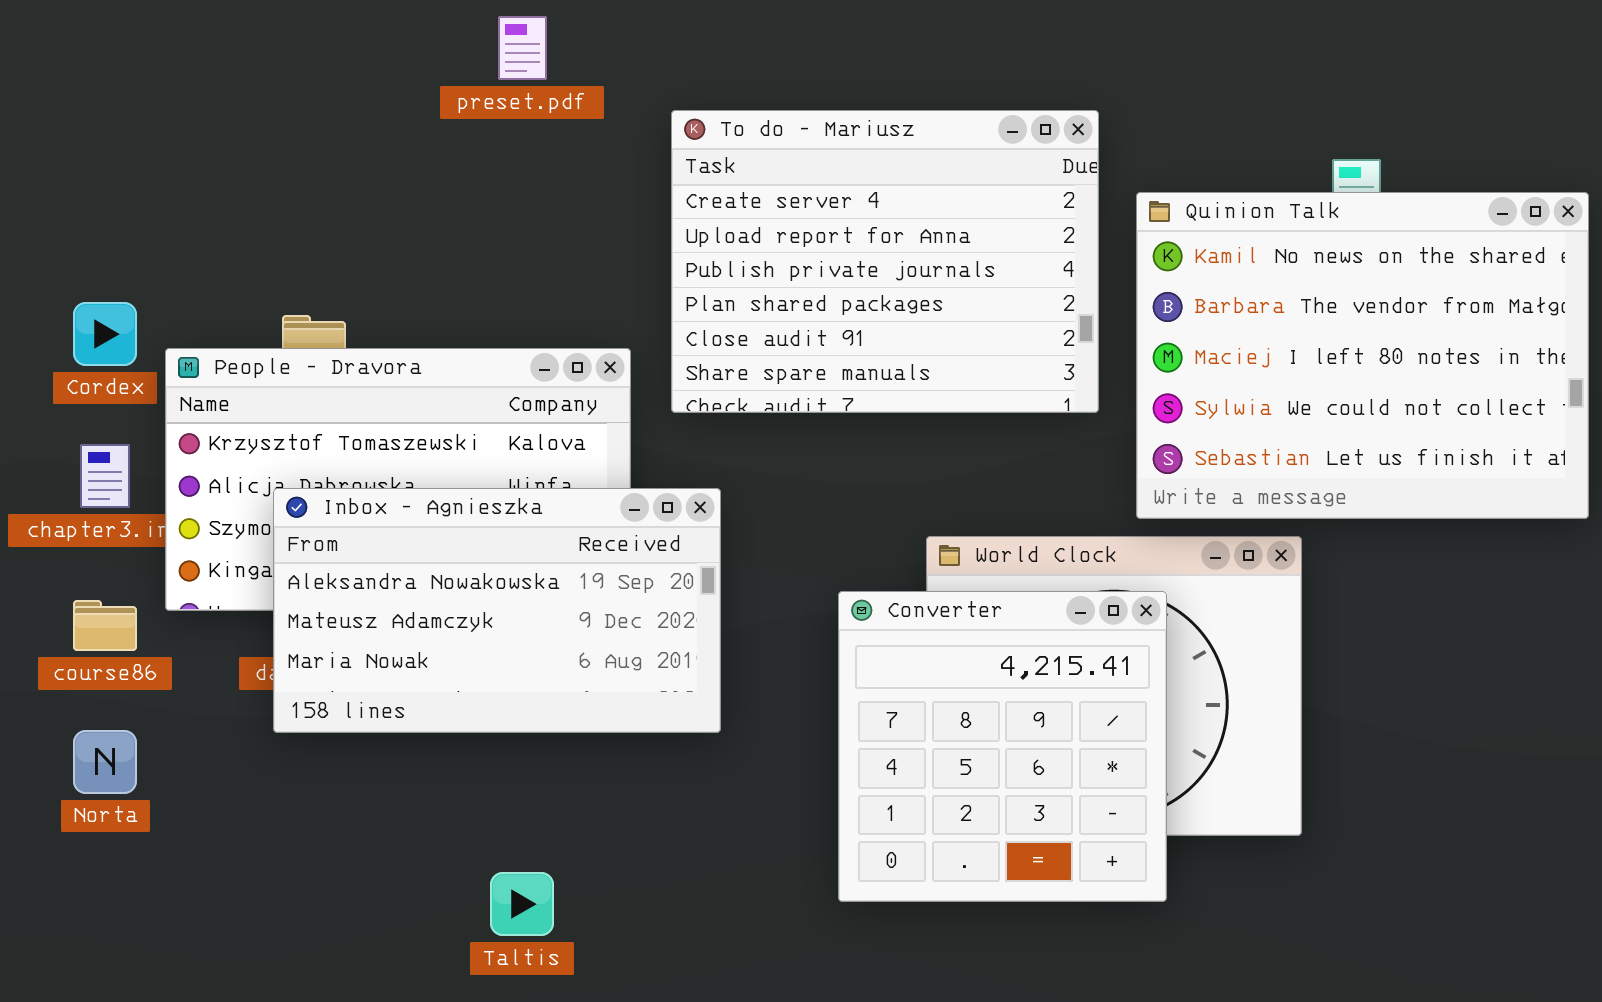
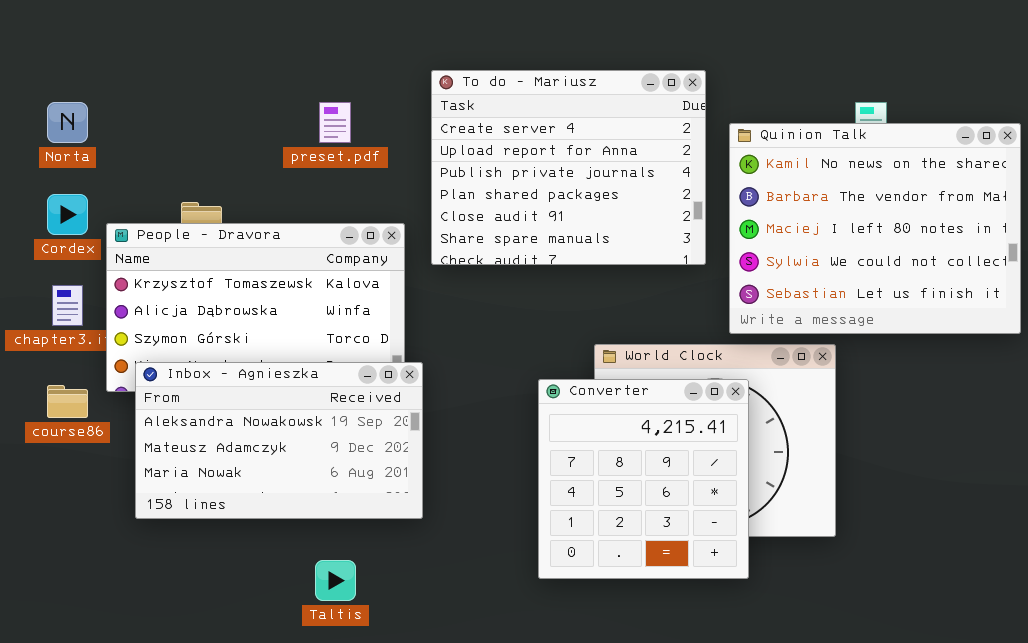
preset.pdf: [498,16,547,80] -> [319,102,351,143], moved
Inbox - Agnieszka: [273,488,721,733] -> [135,362,423,519], moved
Norta: [73,730,137,794] -> [47,102,88,143], moved

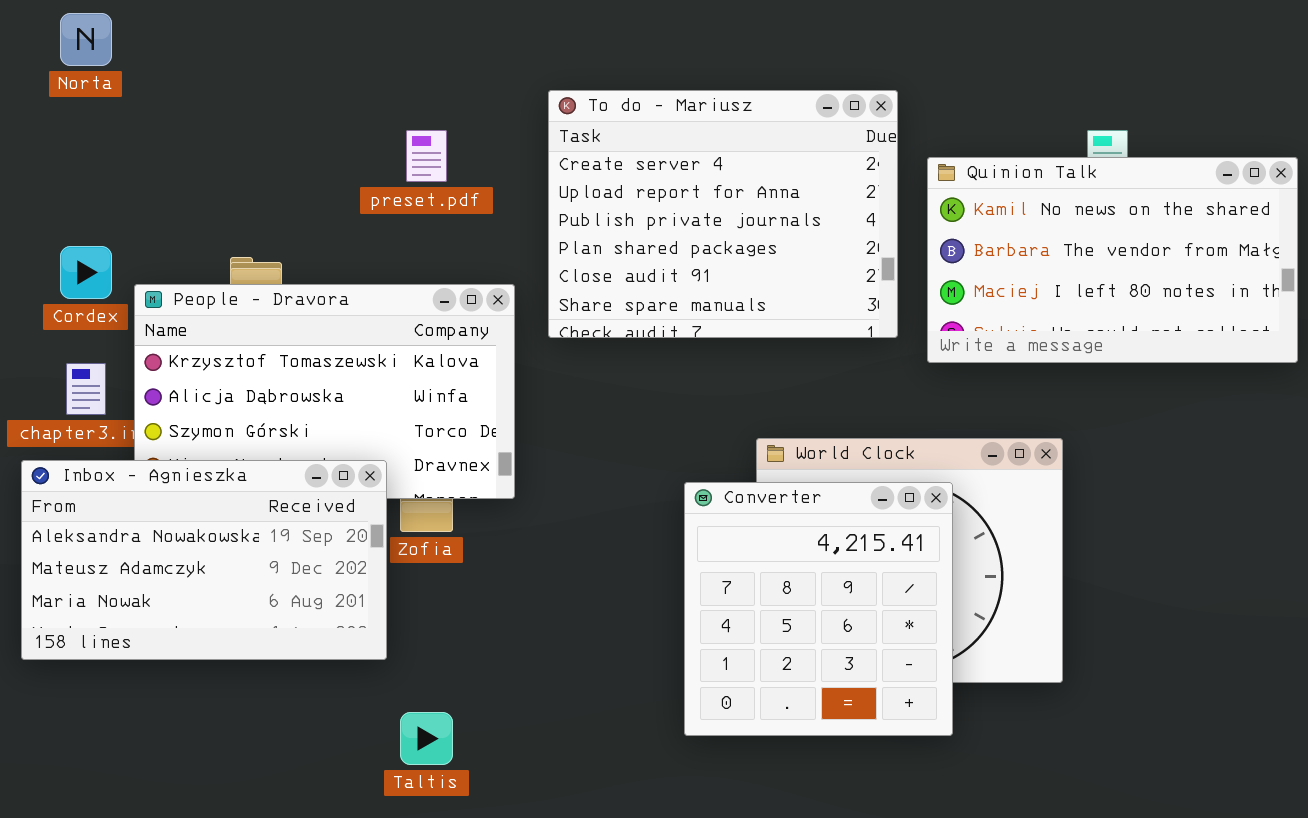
Norta: [47,102,88,143] -> [60,13,112,66], moved
Quinion Talk: [729,123,1021,334] -> [927,157,1298,363], resized
Inbox - Agnieszka: [135,362,423,519] -> [21,460,387,660], moved

